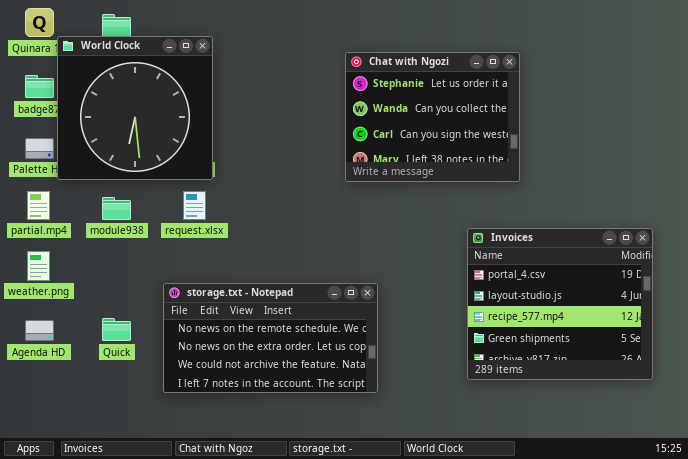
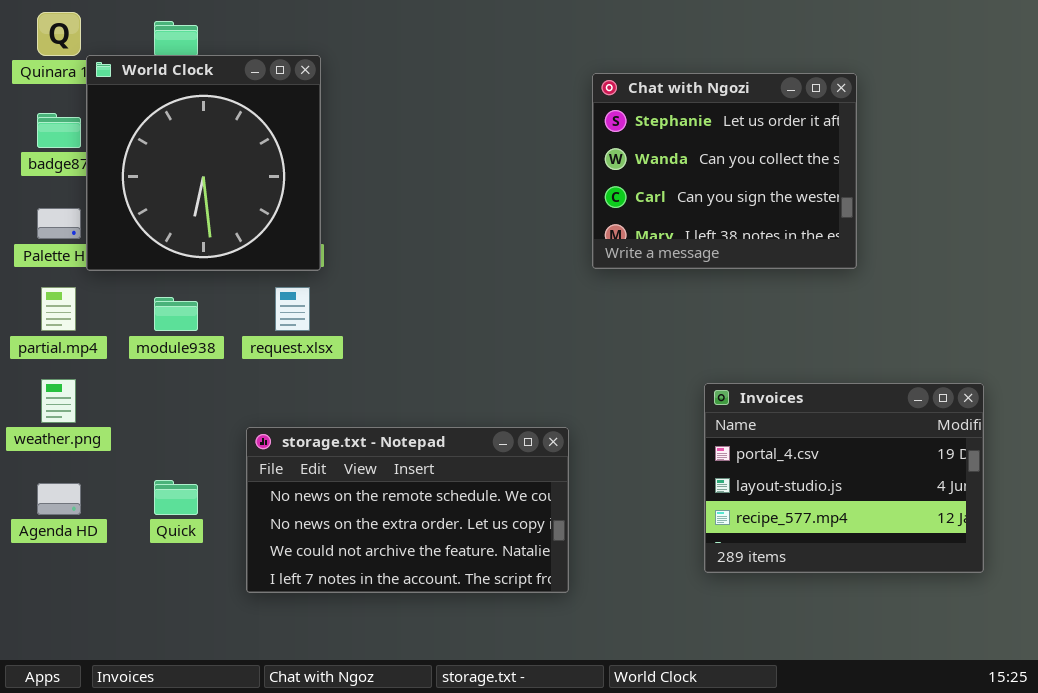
Chat with Ngozi: [345,52,520,182] -> [592,73,857,269], moved
Invoices: [467,228,653,380] -> [704,383,984,573], resized

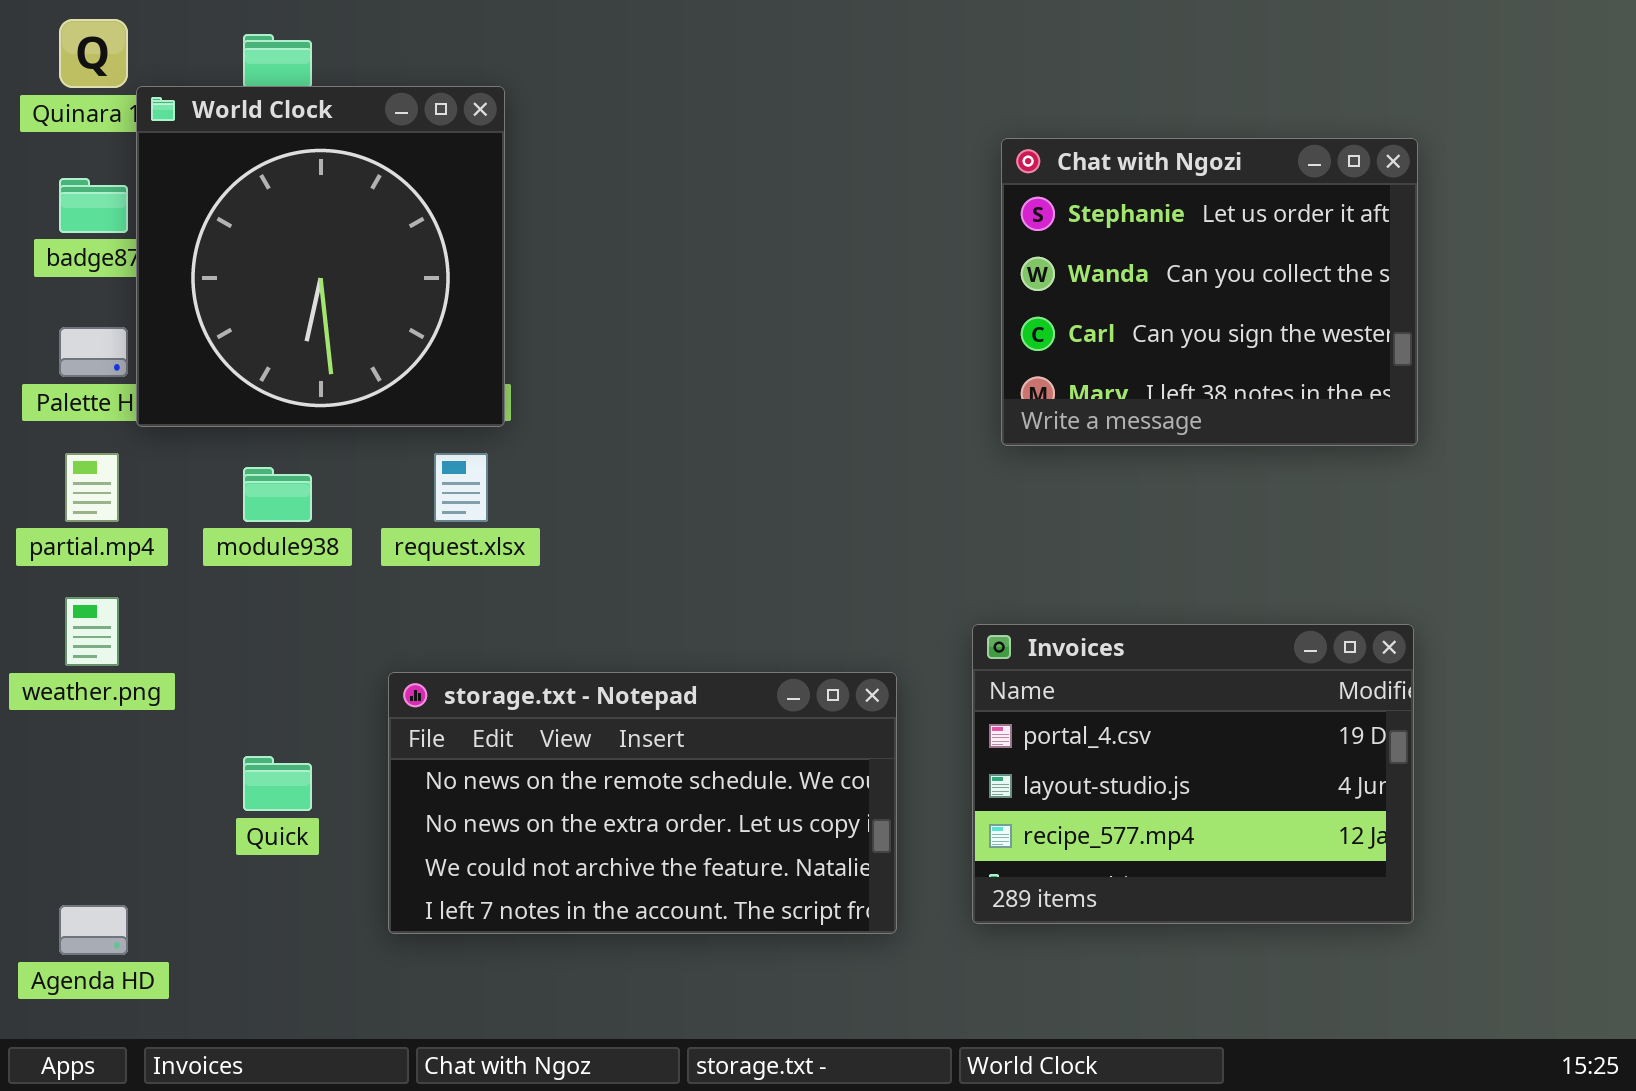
Chat with Ngozi: [592,73,857,269] -> [1001,138,1418,446], moved
Invoices: [704,383,984,573] -> [972,624,1414,924], moved
Agenda HD: [37,483,81,515] -> [59,905,128,955], moved

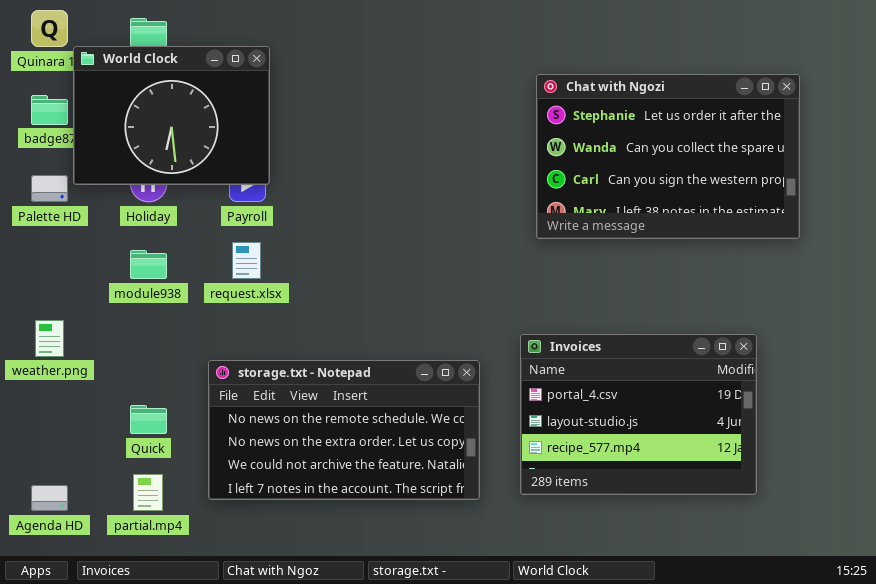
World Clock: [136,86,505,427] -> [73,46,270,185], resized
Chat with Ngozi: [1001,138,1418,446] -> [536,74,800,239], resized
partial.mp4: [65,453,119,522] -> [133,474,163,511], moved

